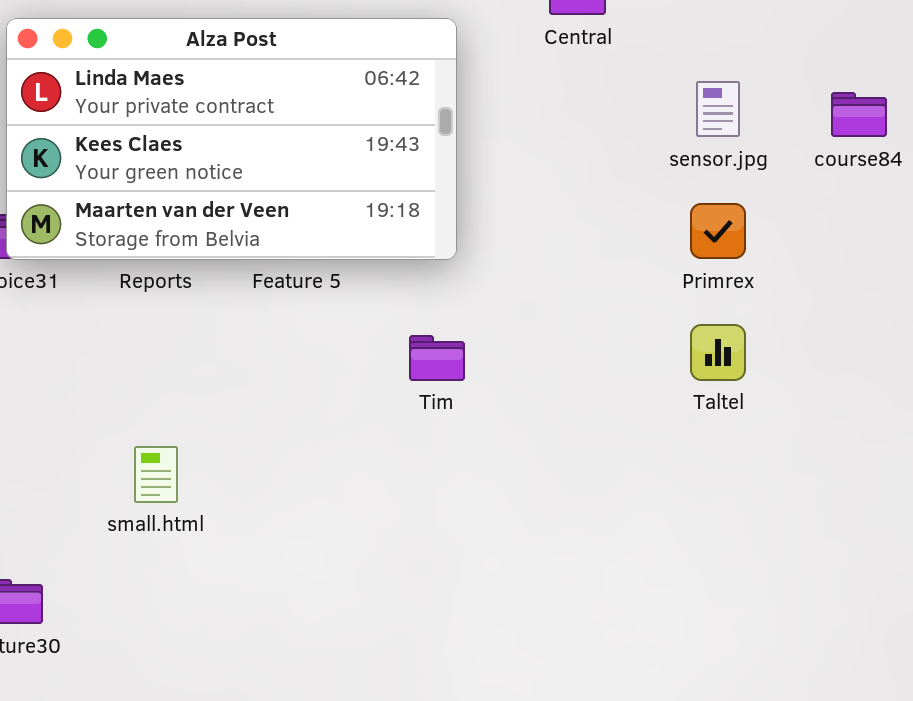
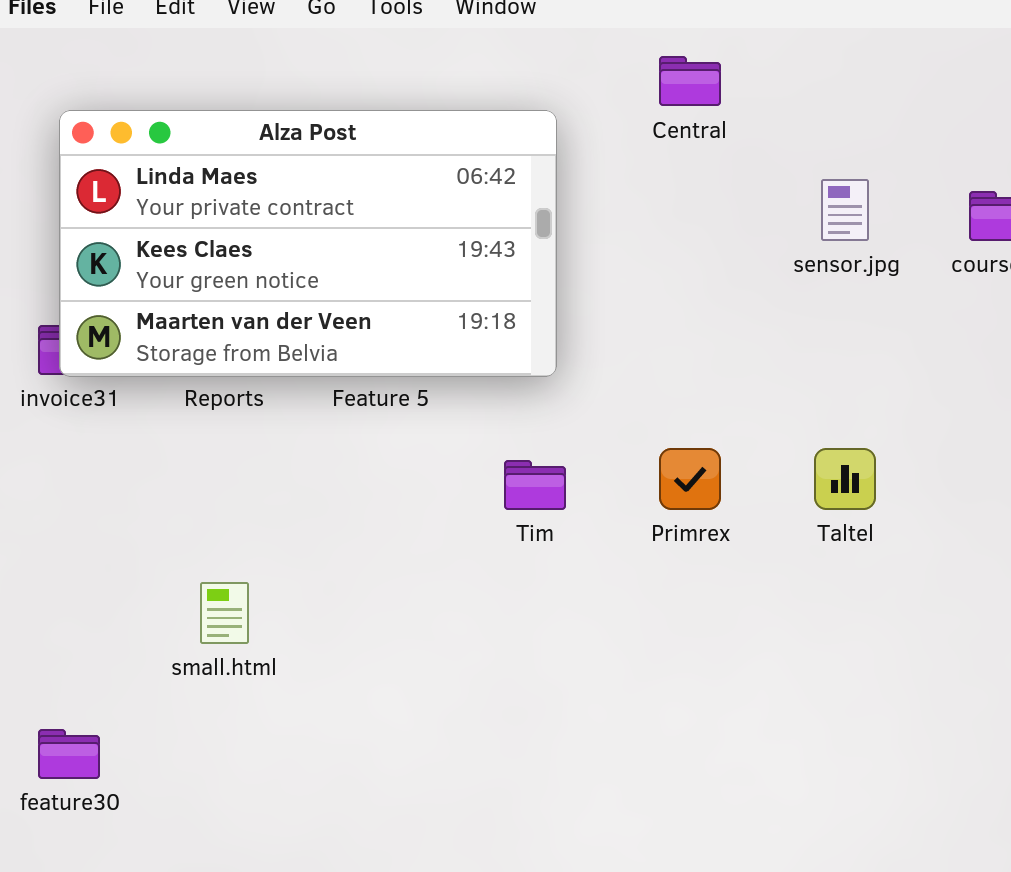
Primrex: [690,203,746,259] -> [659,448,721,510], moved

